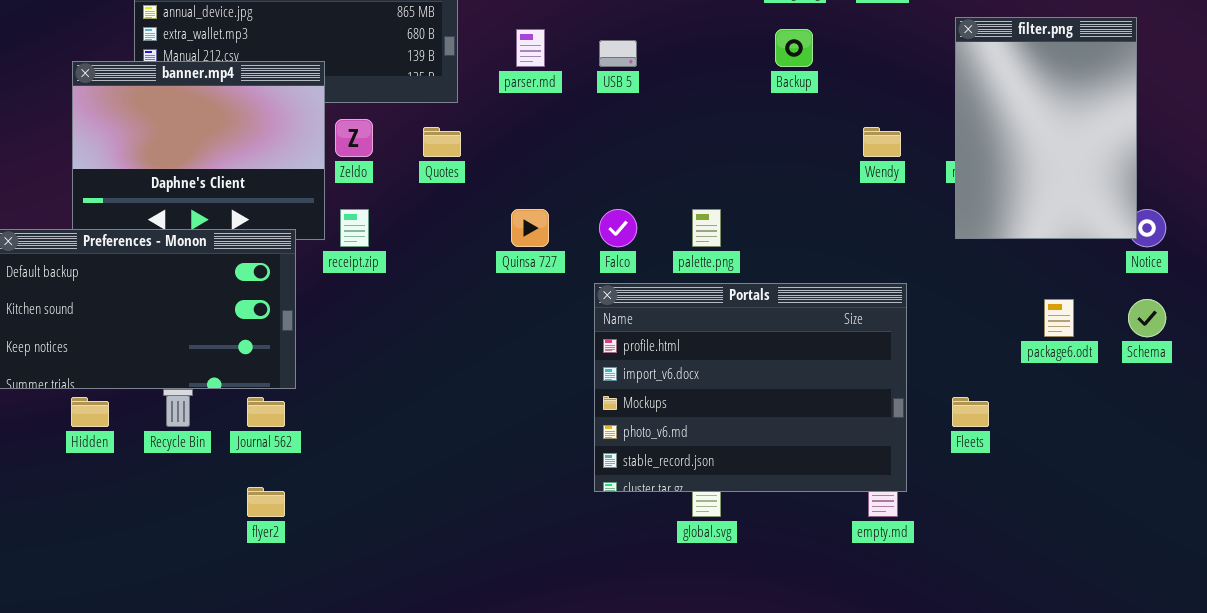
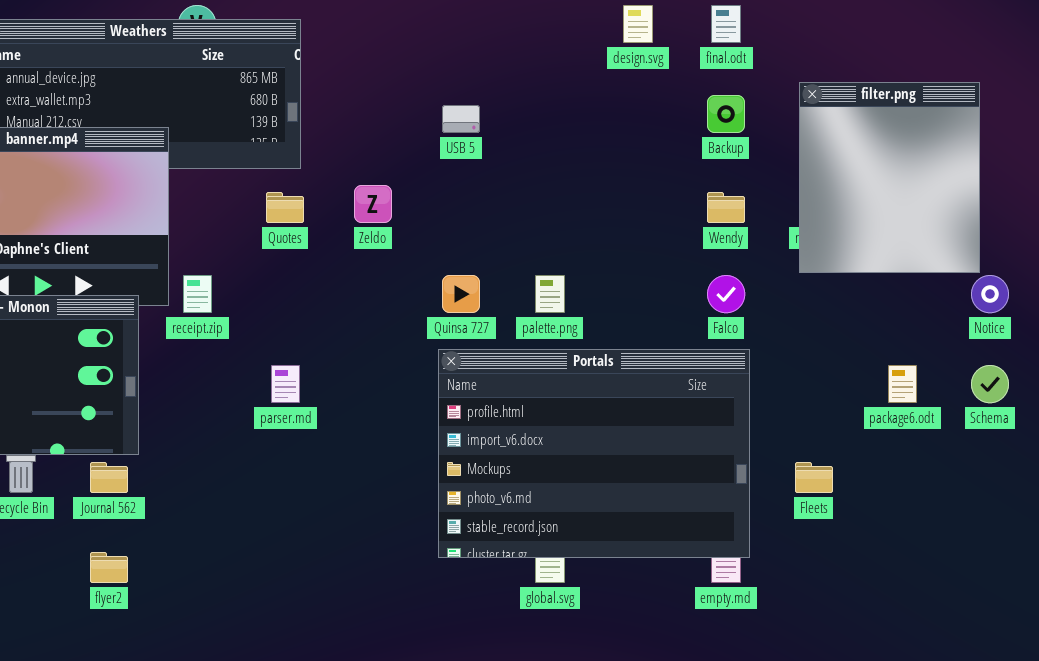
filter.png: [955,17,1137,239] -> [799,82,980,273], resized
parser.md: [516,29,545,67] -> [271,365,300,403], moved
Backup: [775,29,813,67] -> [707,95,745,133], moved
Zeldo: [335,119,373,157] -> [354,185,392,223], moved
Quinsa 727: [511,209,549,247] -> [442,275,480,313], moved
Falco: [599,209,637,247] -> [707,275,745,313], moved

